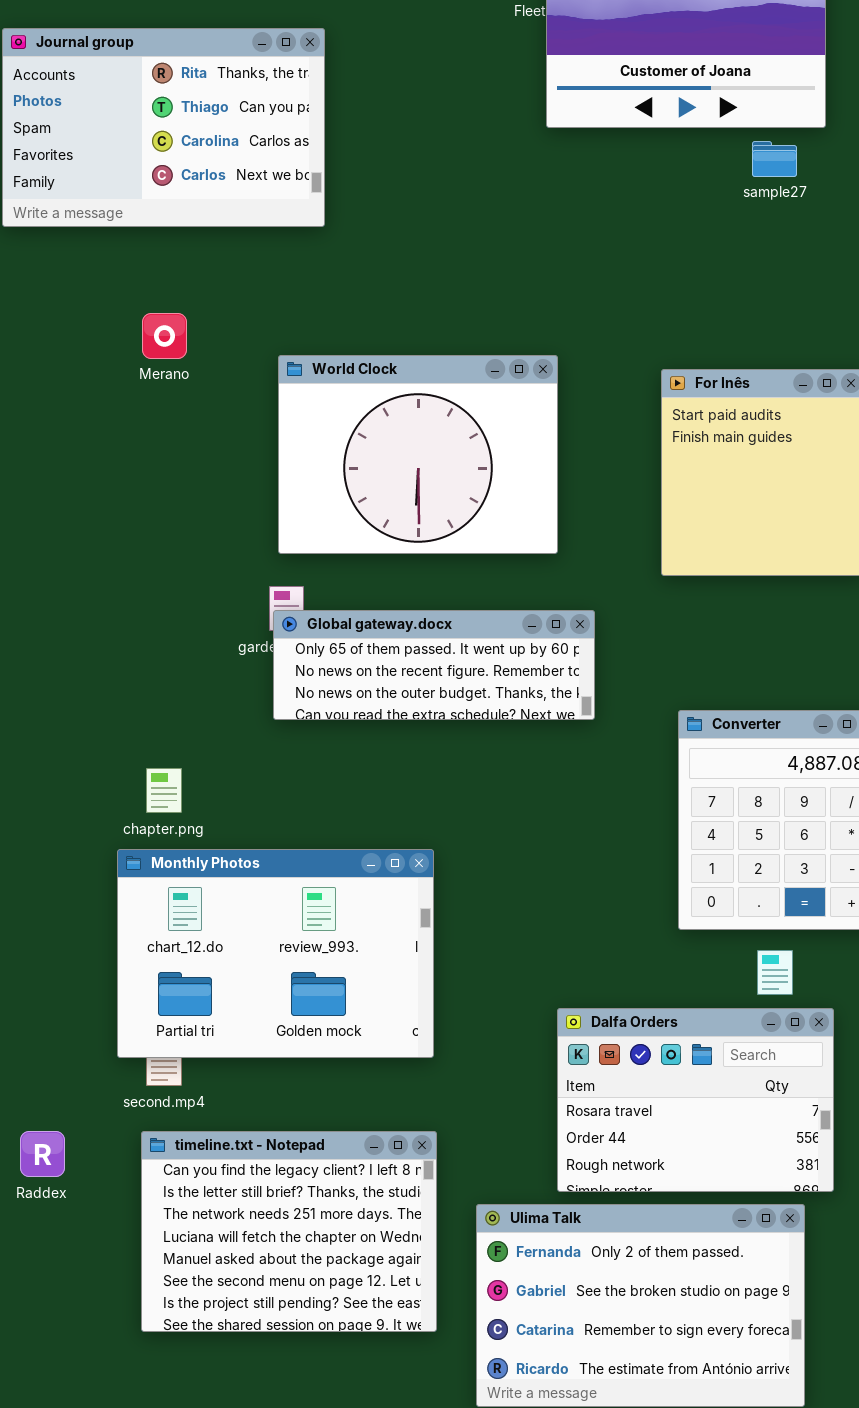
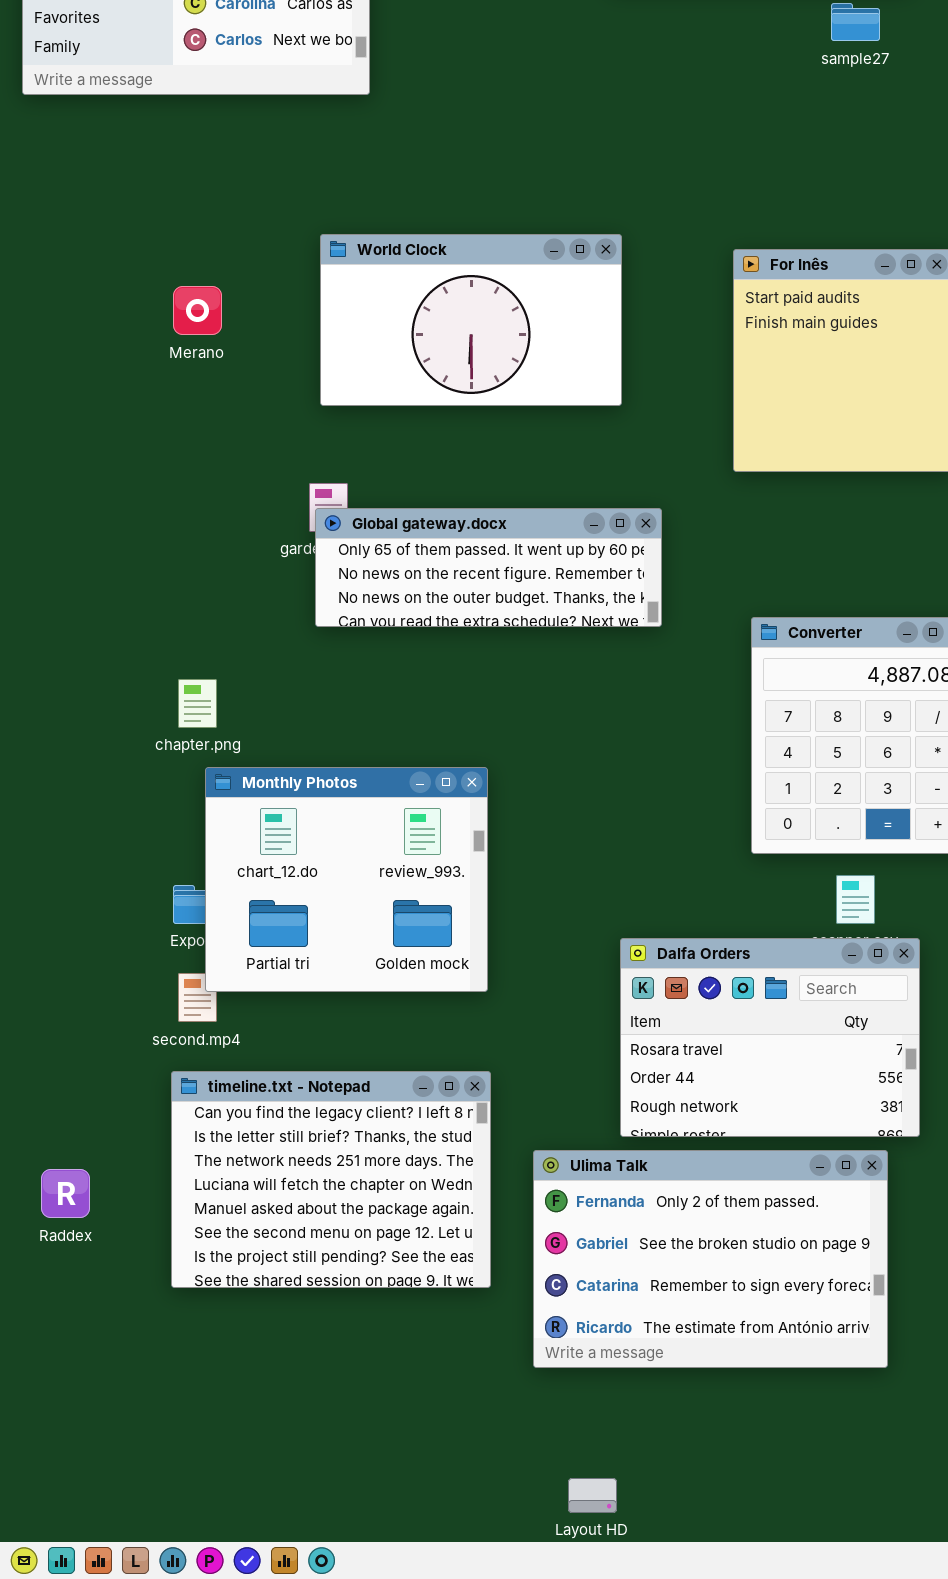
Merano: [142,313,187,359] -> [173,286,222,335], moved
World Clock: [278,355,558,554] -> [320,234,622,406], resized
Monthly Photos: [117,849,434,1058] -> [205,767,488,992], resized
Raddex: [20,1131,65,1177] -> [41,1169,90,1218], moved

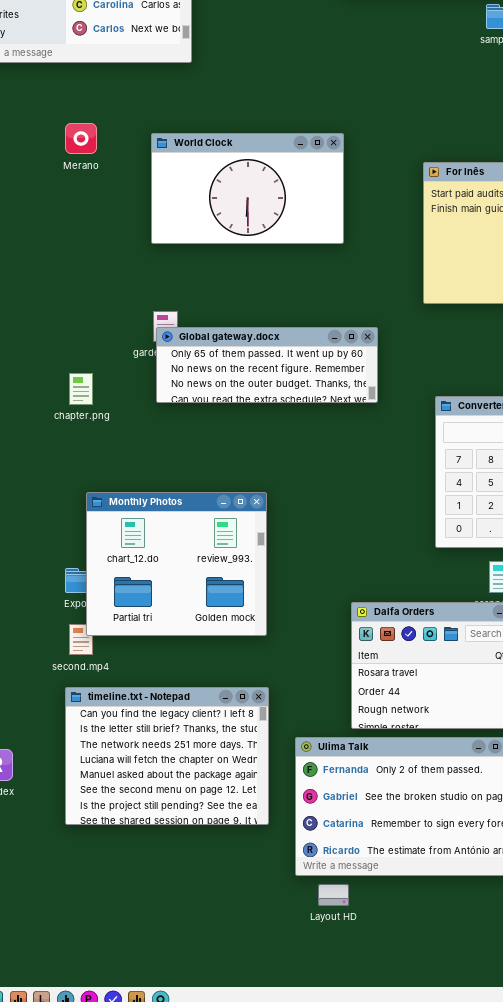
World Clock: [320,234,622,406] -> [151,133,344,244], moved
Merano: [173,286,222,335] -> [65,123,97,154], moved
chapter.png: [178,679,217,728] -> [69,373,93,405], moved
Layout HD: [568,1478,617,1513] -> [318,884,349,906], moved

